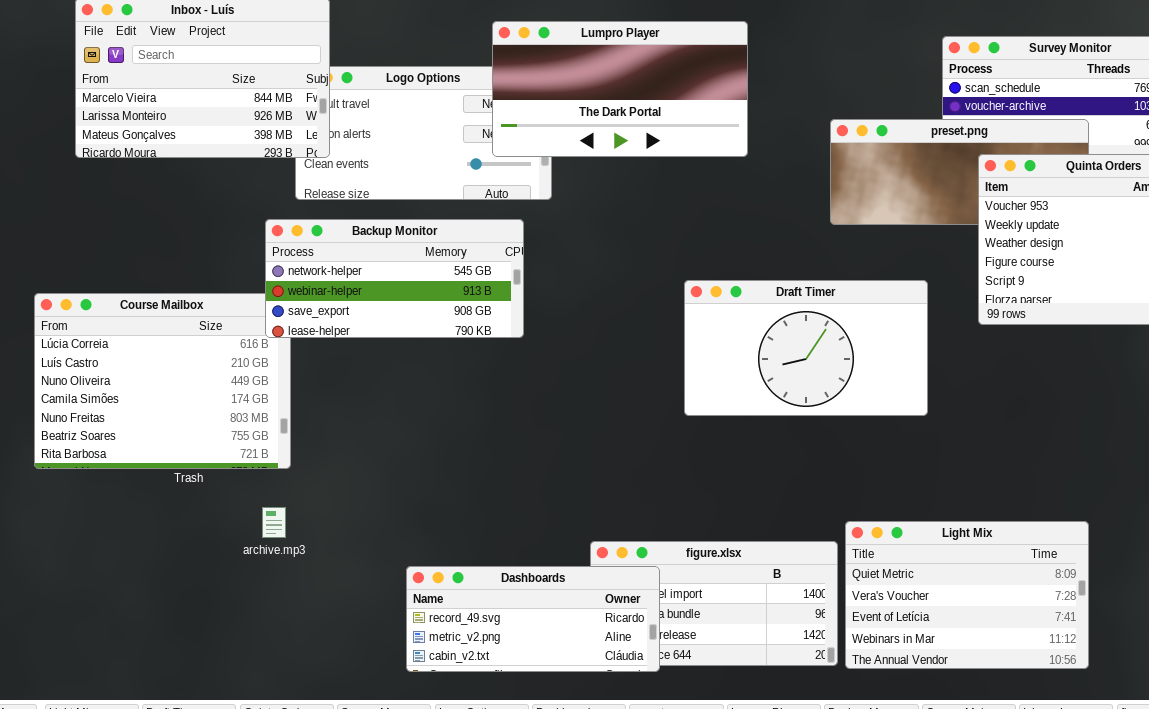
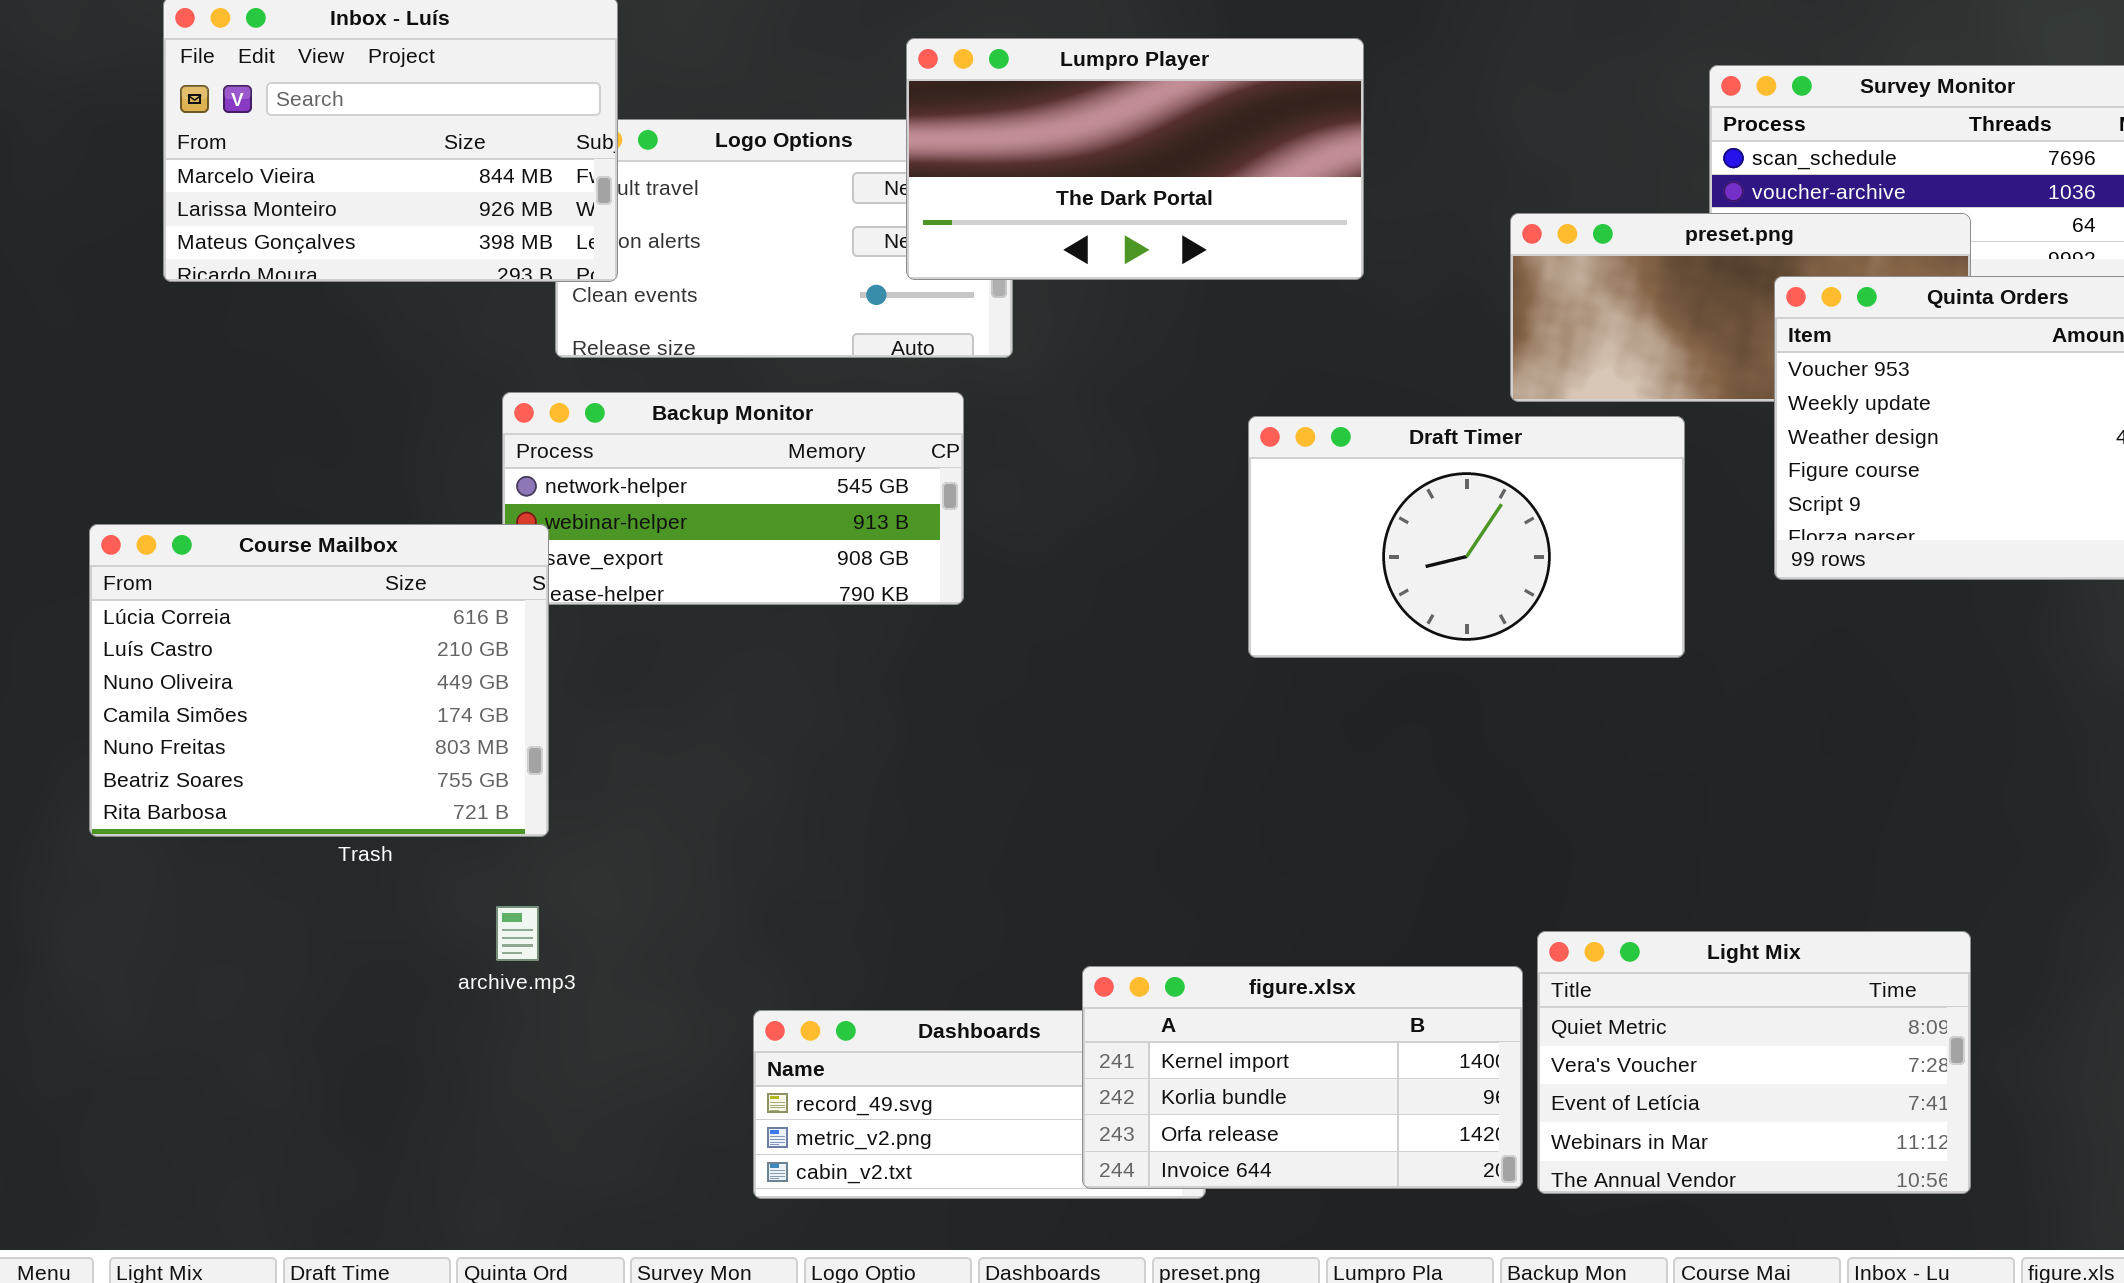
Draft Timer: [684,280,928,416] -> [1248,416,1685,658], moved
Course Mailbox: [34,293,291,469] -> [89,524,549,837], raised
figure.xlsx: [590,541,838,666] -> [1082,966,1523,1189], raised

